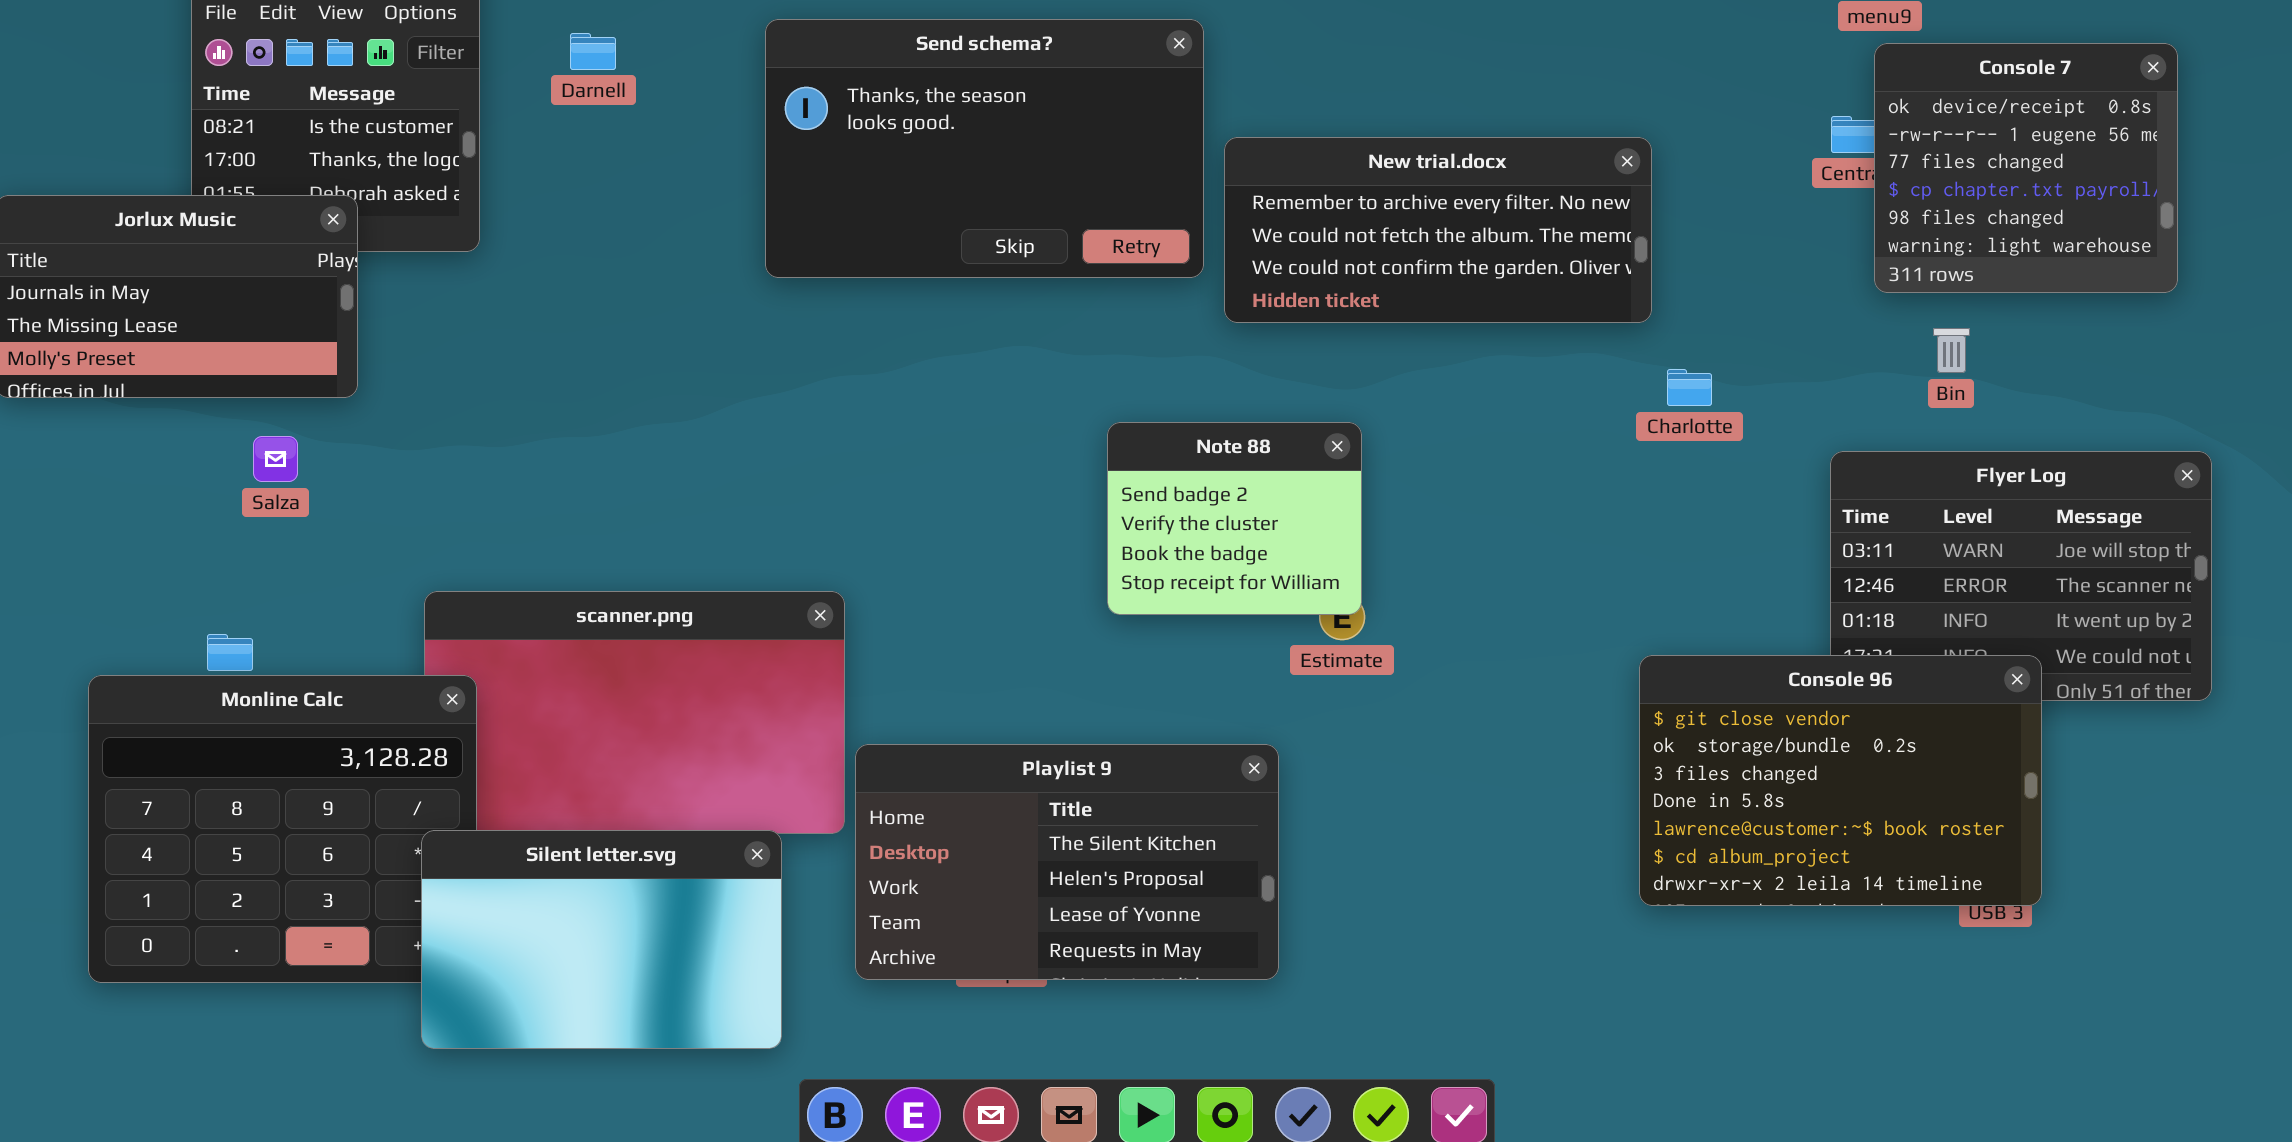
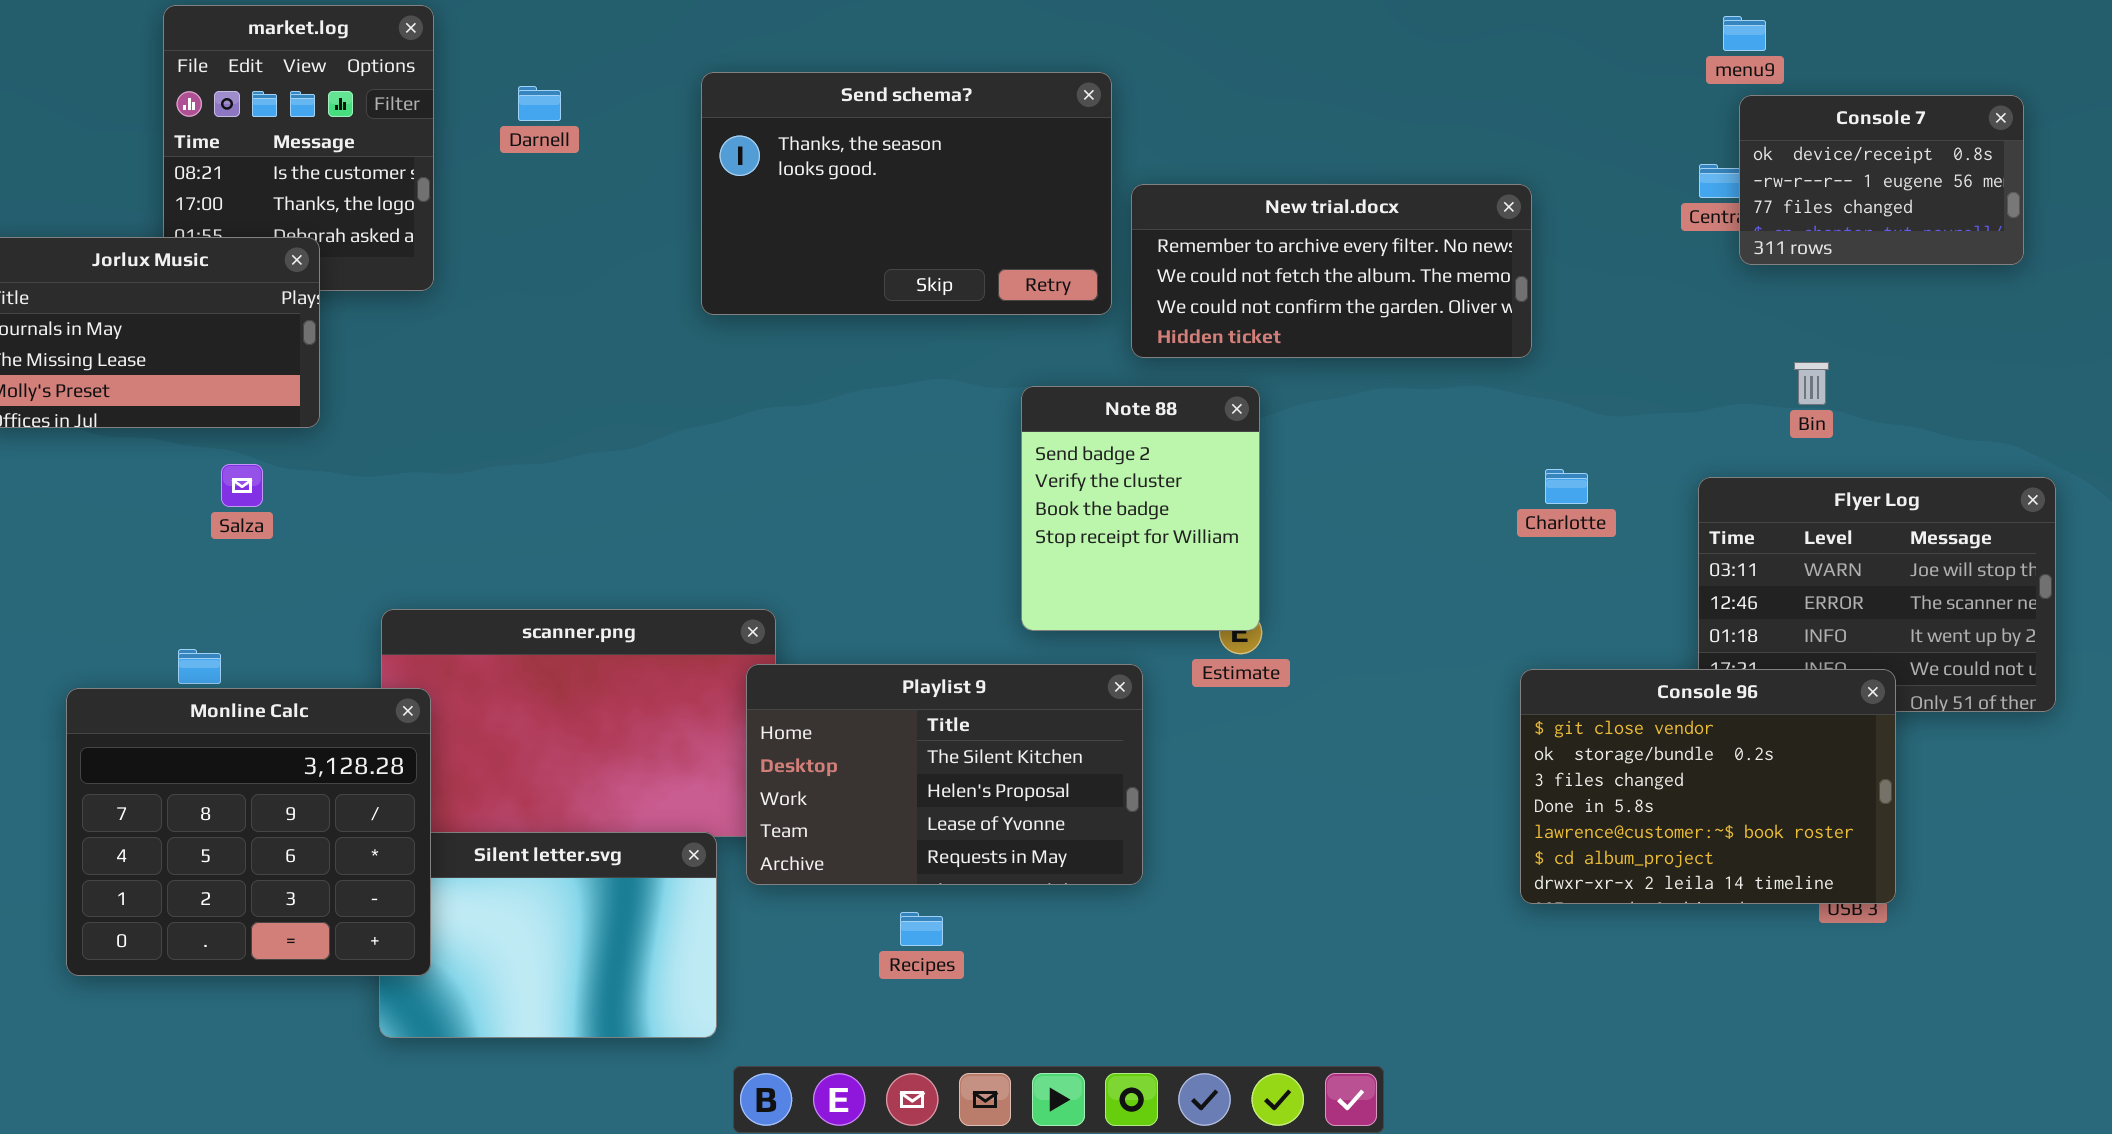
Console 7: [1874,43,2178,293] -> [1739,95,2024,265], resized
Charlotte: [1667,369,1712,406] -> [1545,469,1588,504], moved
Note 88: [1107,422,1362,615] -> [1021,386,1260,631], resized
Monline Calc: [88,675,477,983] -> [66,688,431,976], raised
Playlist 9: [855,744,1279,980] -> [746,664,1143,885], moved

